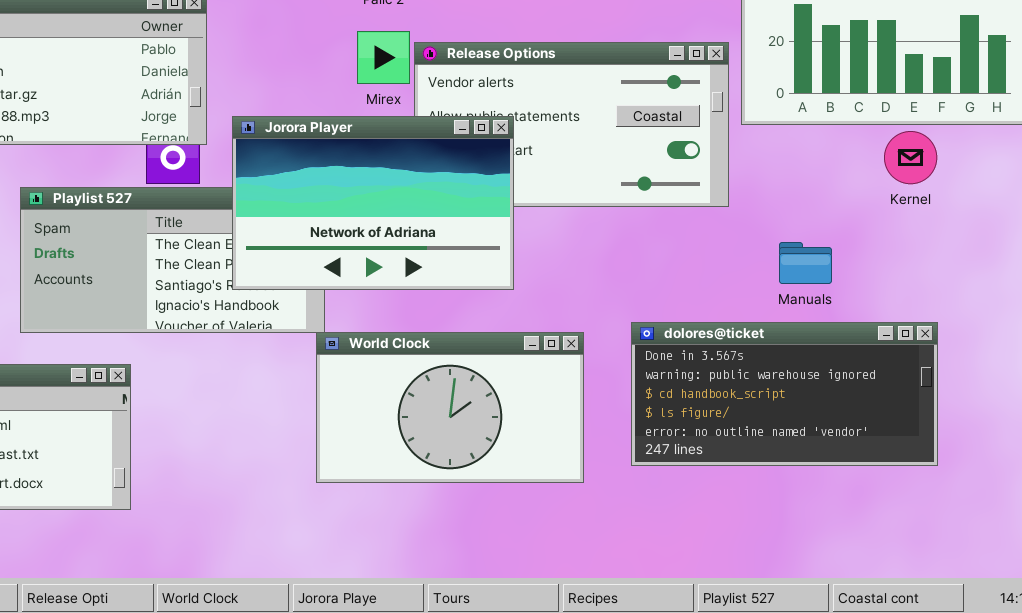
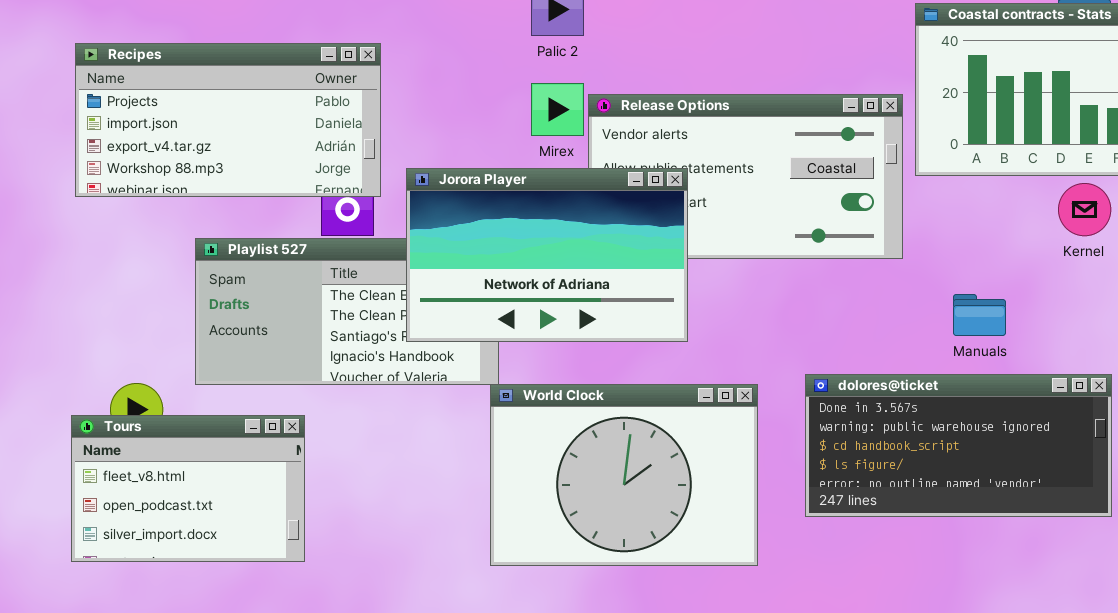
World Clock: [316,332,584,483] -> [490,384,758,566], resized

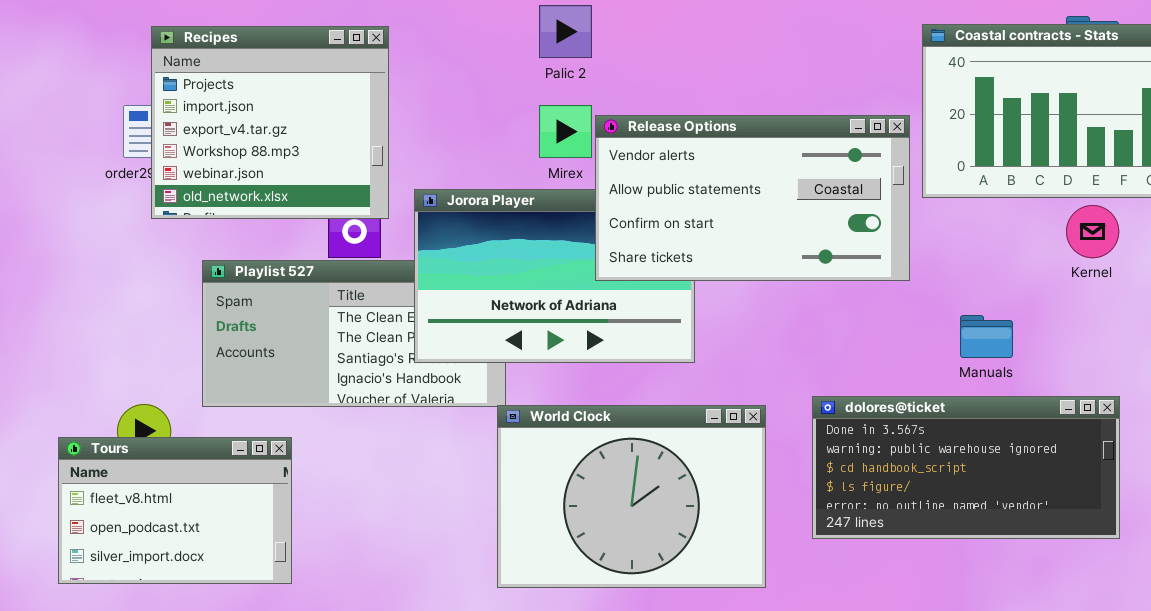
Recipes: [75,43,381,197] -> [151,26,389,219], resized
Release Options: [588,94,903,259] -> [595,115,910,281], raised
Tours: [71,415,305,562] -> [58,437,292,584], moved

